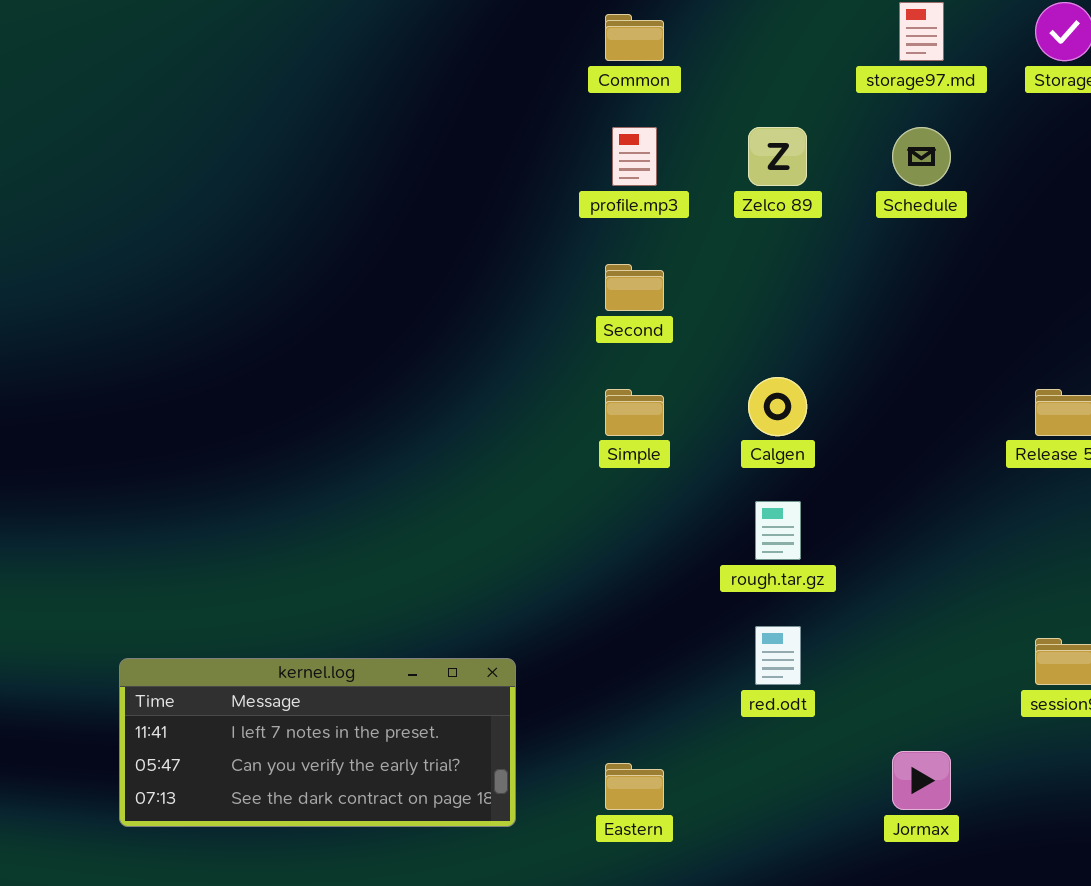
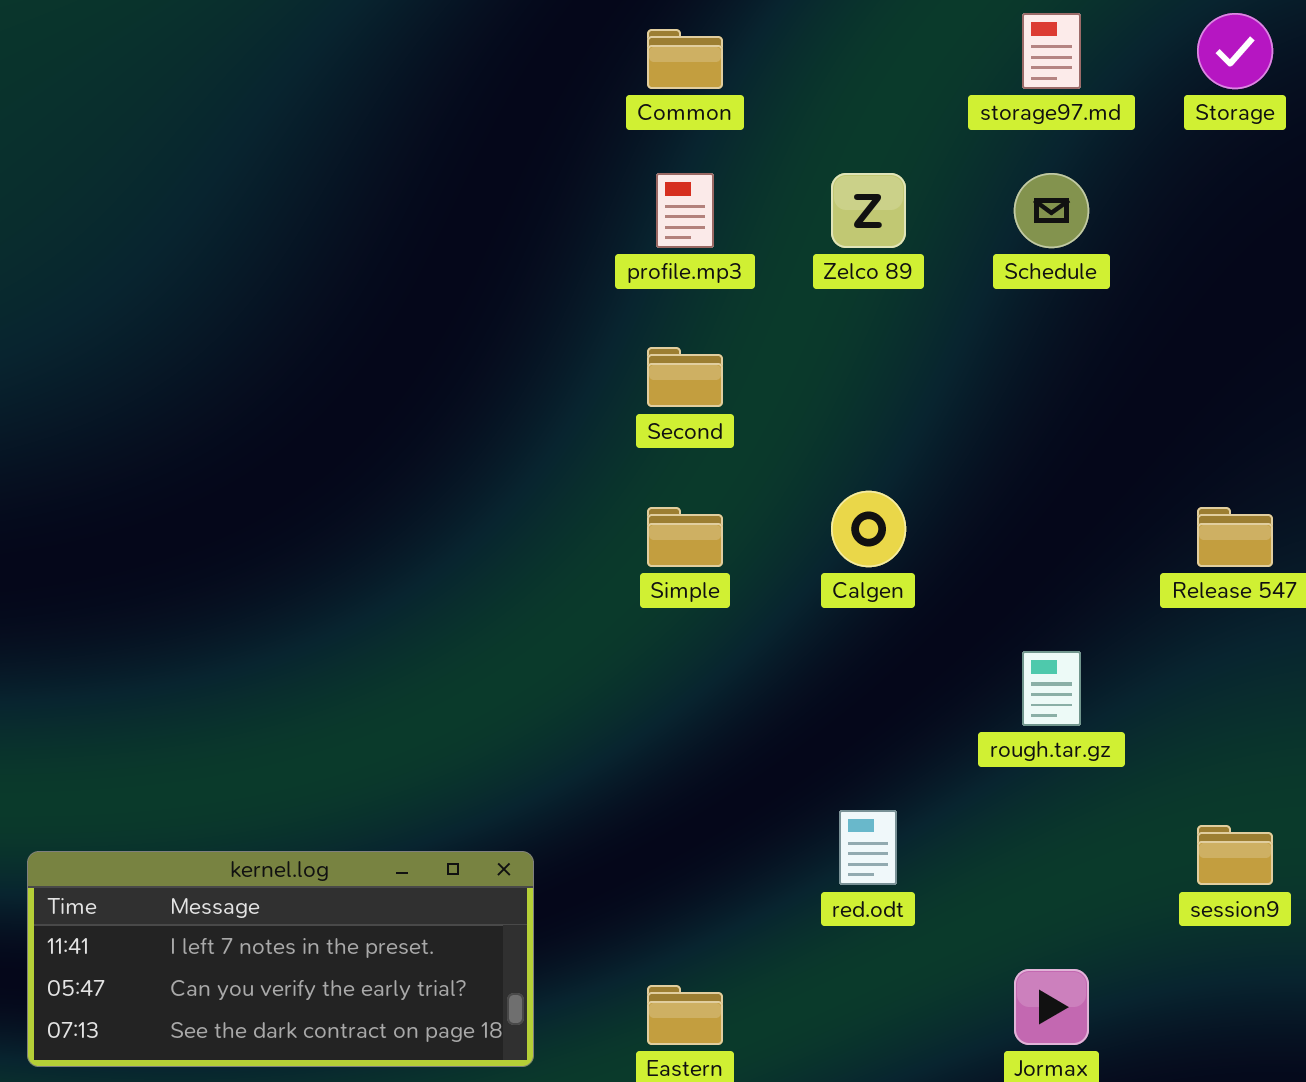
rough.tar.gz: [755,501,801,560] -> [1022,651,1081,726], moved

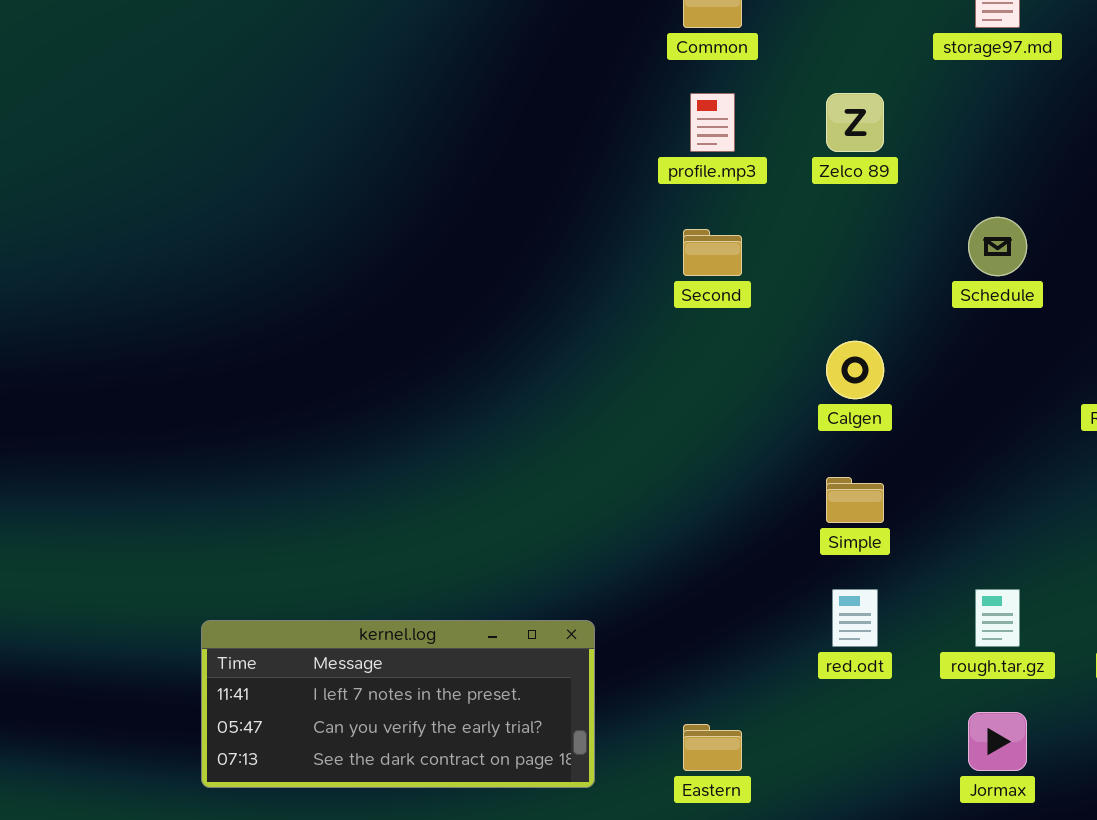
Schedule: [1014,173,1089,248] -> [968,217,1027,276], moved
Simple: [647,507,723,567] -> [826,477,884,523], moved
rough.tar.gz: [1022,651,1081,726] -> [975,589,1020,647], moved

